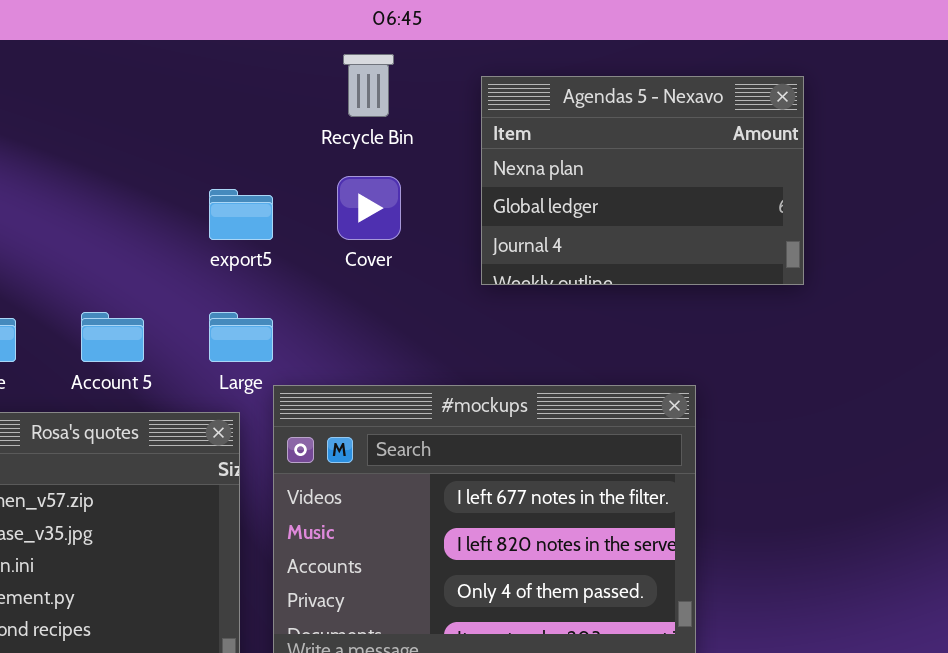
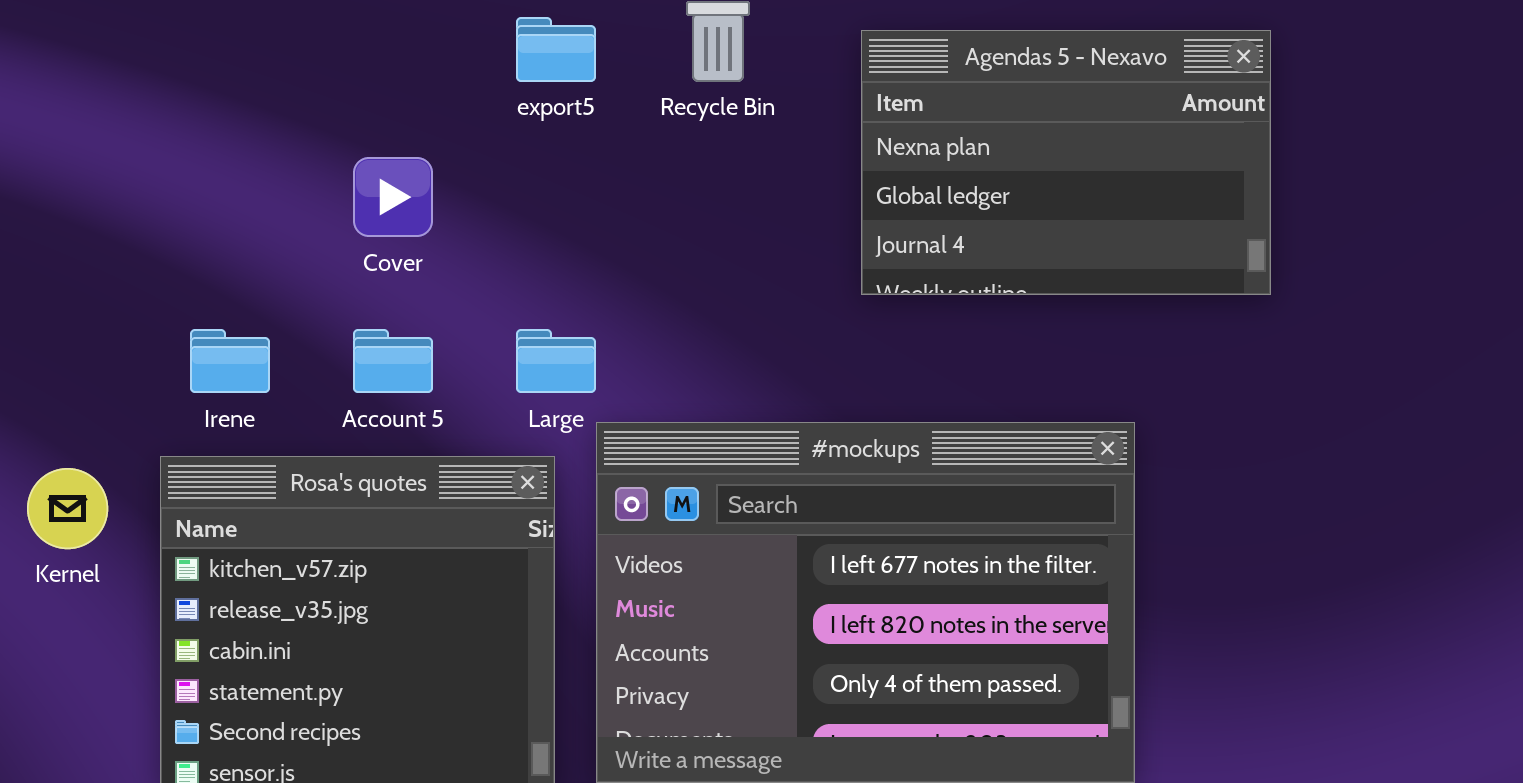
Cover: [337,176,401,240] -> [353,157,433,237], moved
export5: [209,189,273,240] -> [516,17,596,82], moved

